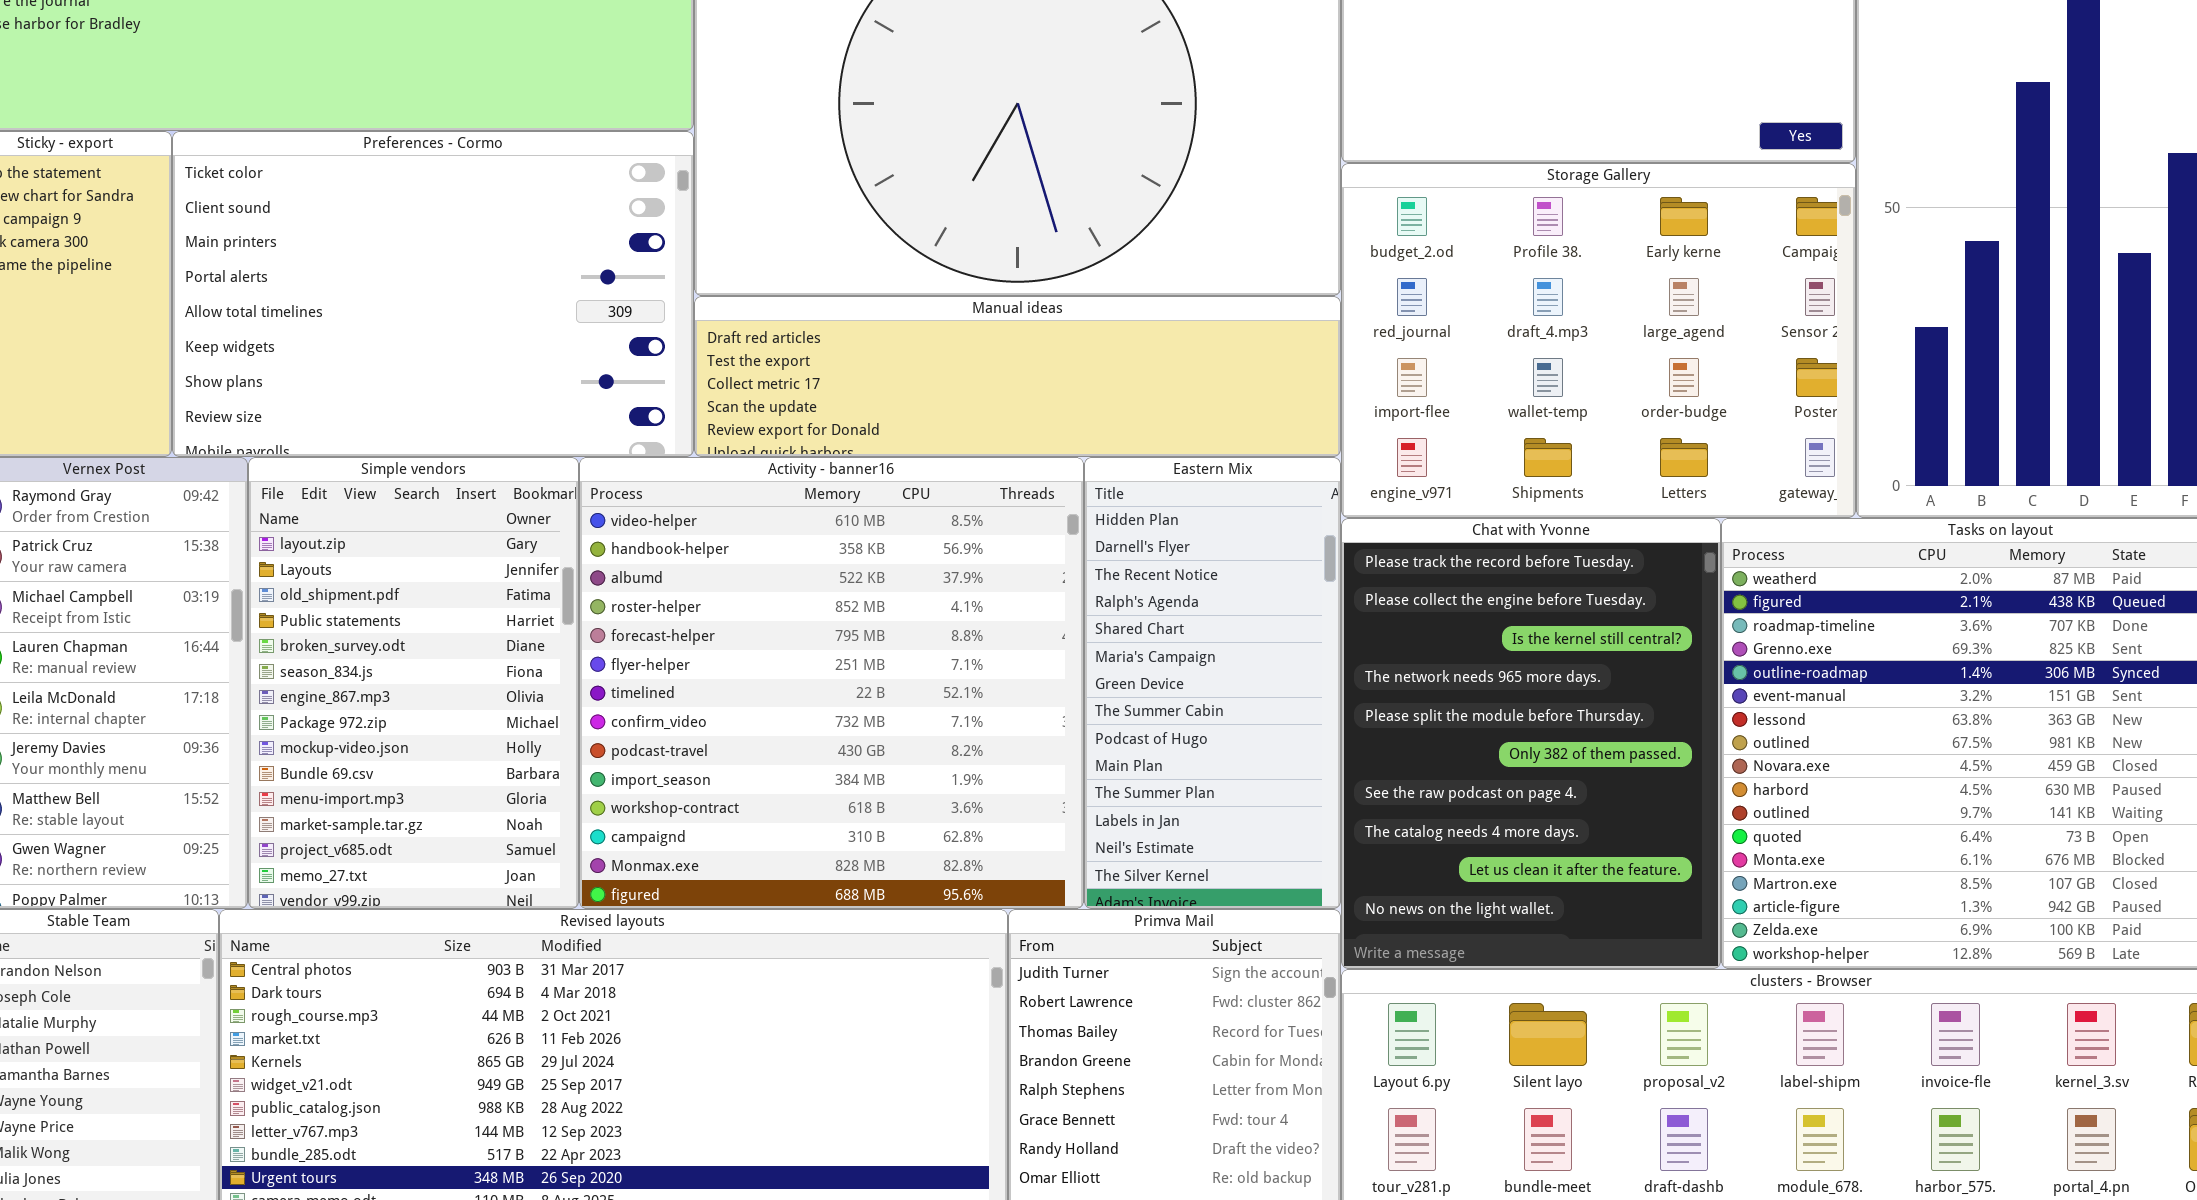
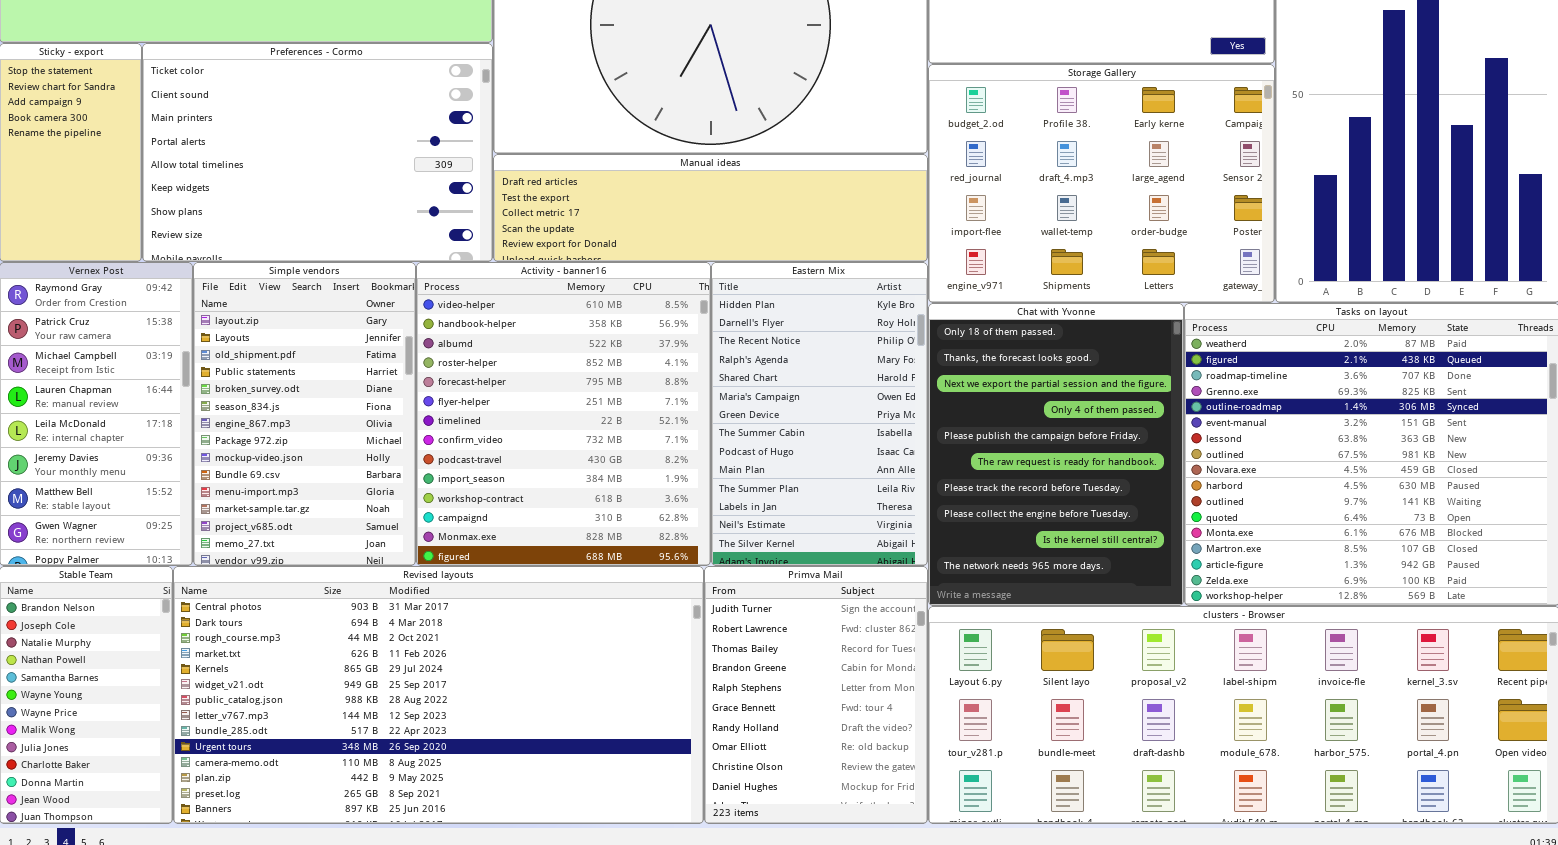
Activity - banner16: [579,457,1084,909] -> [416,262,711,566], resized
Eastern Mix: [1084,457,1341,909] -> [711,262,928,566], resized
Chat with Yvonne: [1341,518,1721,969] -> [928,303,1184,606], scrolled up 6 rows

